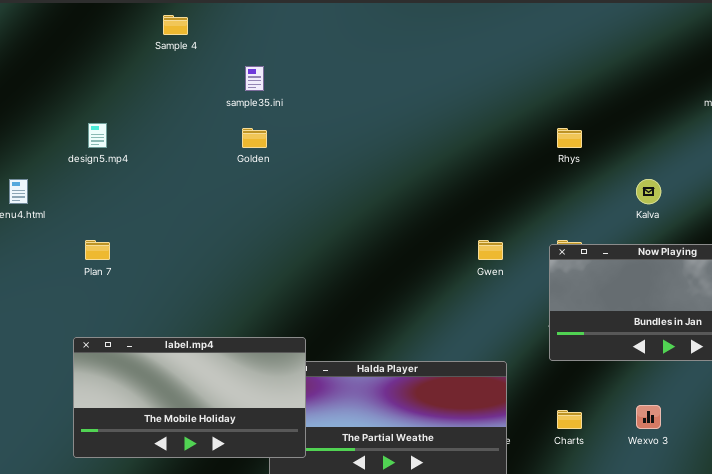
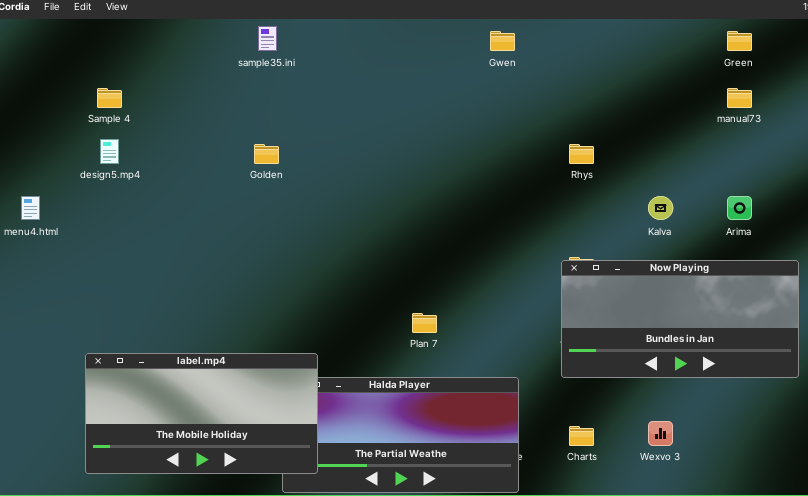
Sample 4: [163,15,188,35] -> [97,88,122,108], moved
sample35.ini: [245,66,264,91] -> [258,26,277,51], moved
Plan 7: [85,240,110,260] -> [412,313,437,333], moved
Gwen: [478,240,503,260] -> [490,31,515,51], moved

